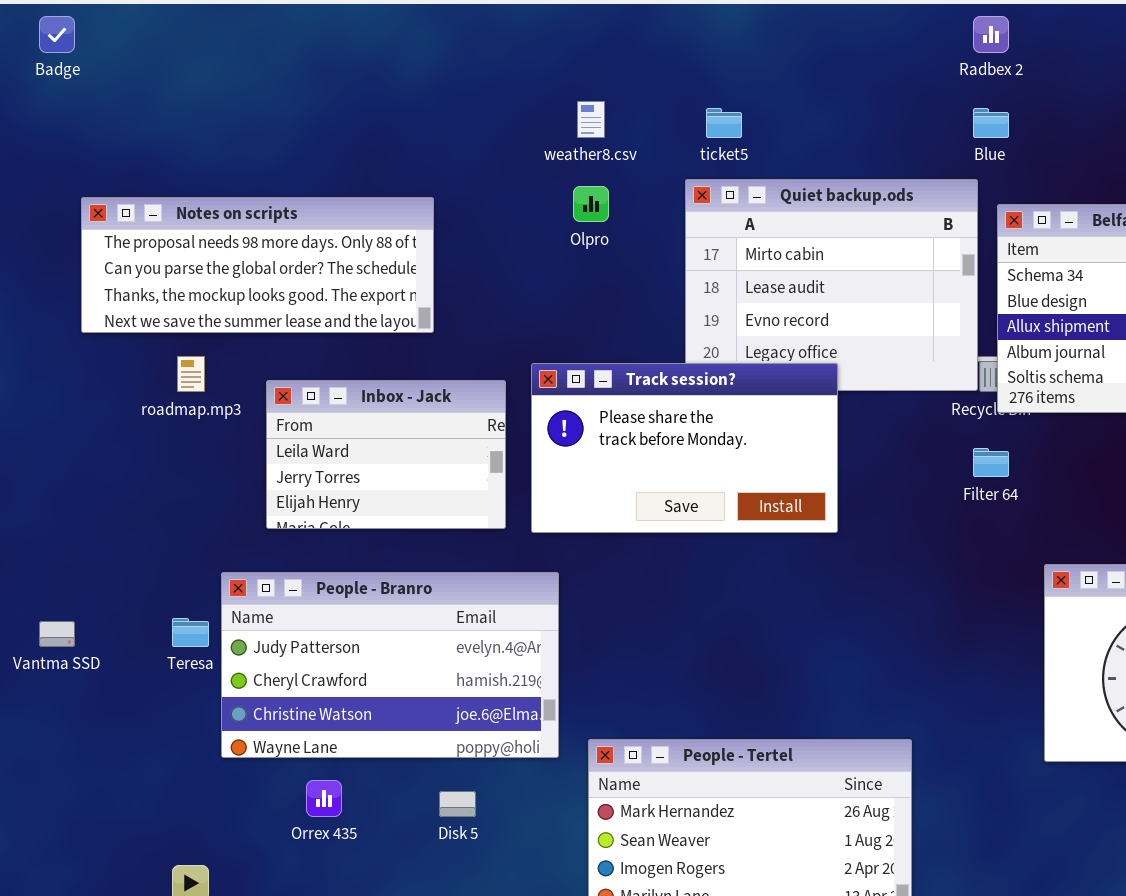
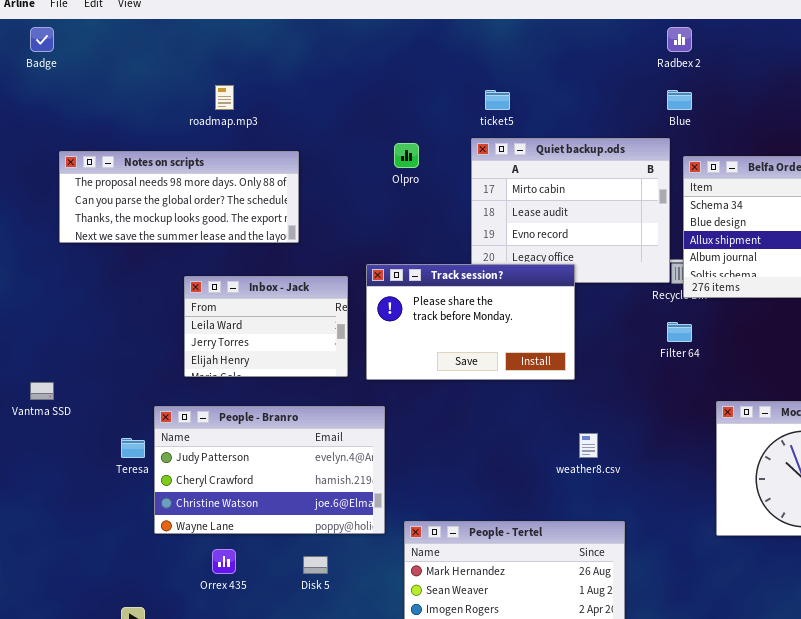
weather8.csv: [577,101,605,138] -> [579,433,598,458], moved
roadmap.mp3: [177,356,205,392] -> [215,85,234,110], moved
Vantma SSD: [39,621,75,647] -> [30,382,54,400], moved

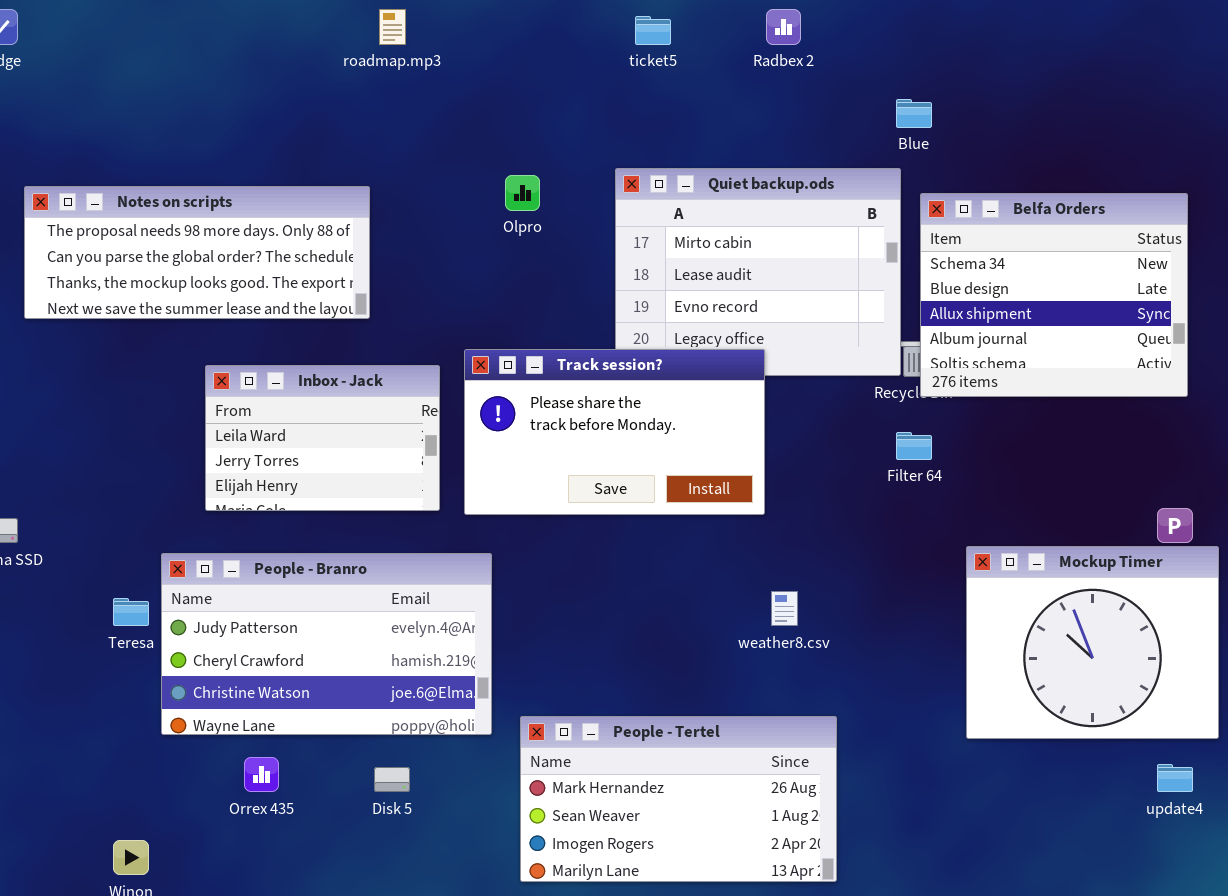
Radbex 2: [667,27,692,52] -> [766,9,801,45], moved
roadmap.mp3: [215,85,234,110] -> [379,9,406,45], moved
ticket5: [485,90,510,110] -> [635,16,671,45], moved

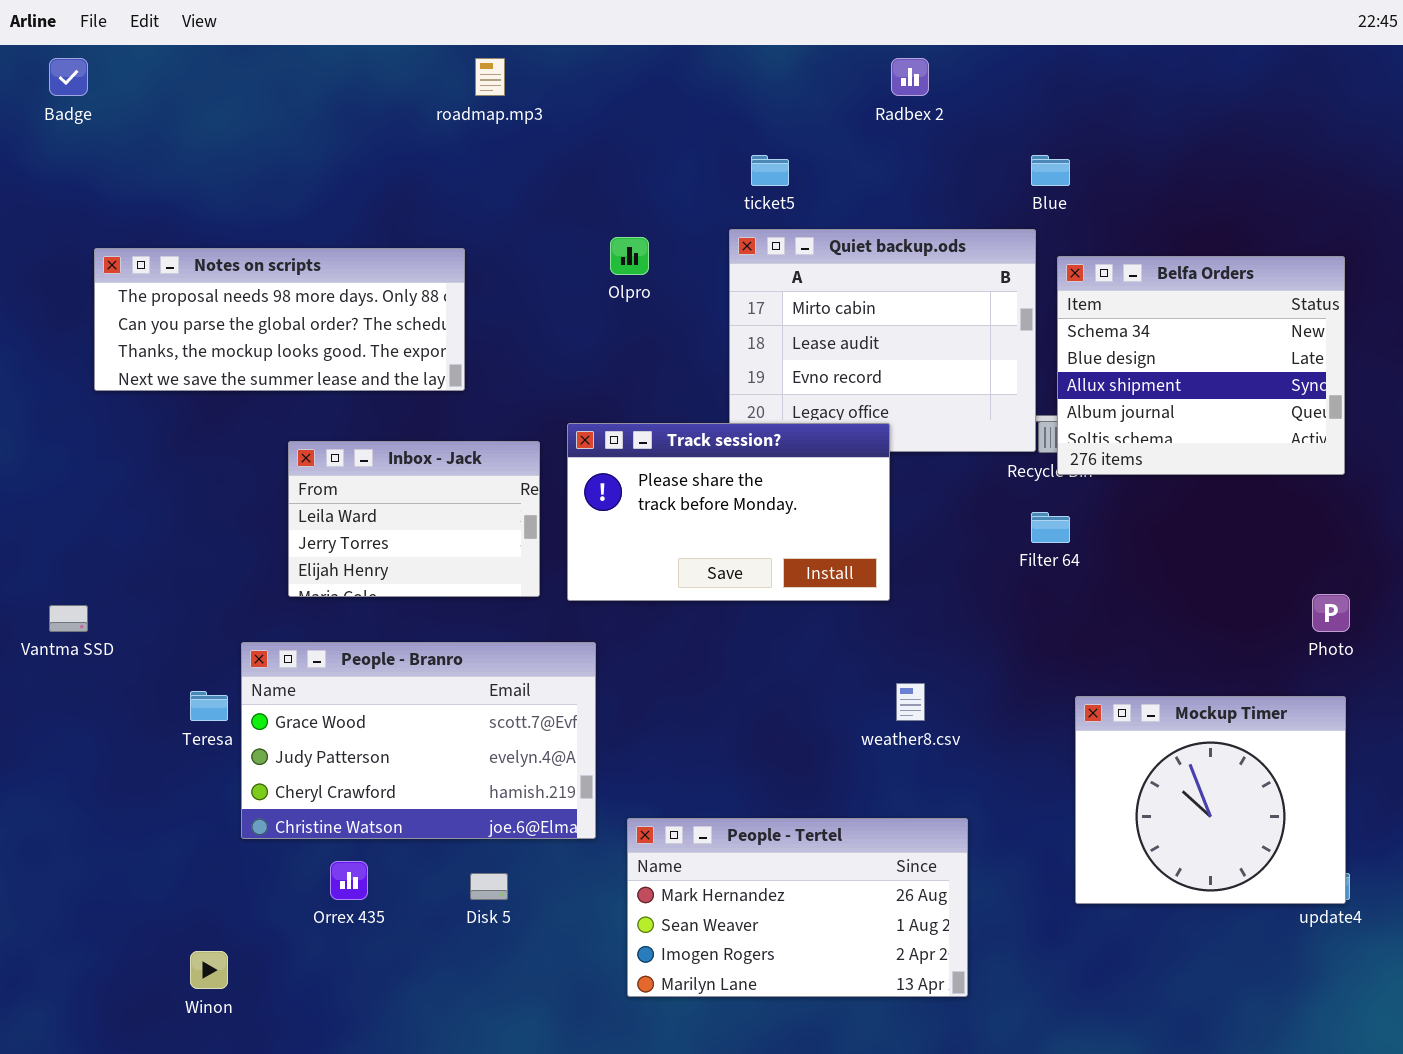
ticket5: [635,16,671,45] -> [751,155,789,186], moved
Mockup Timer: [966,546,1219,739] -> [1075,696,1346,904], moved
People - Branro: [161,553,492,735] -> [241,642,596,839], scrolled up 1 row

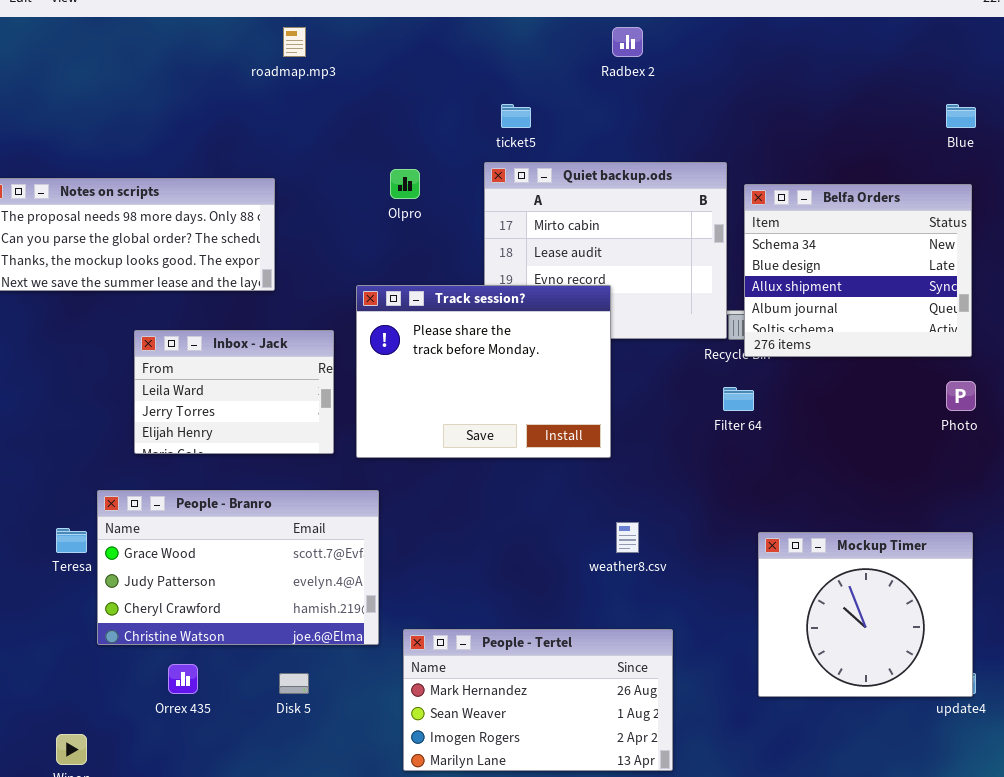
Blue: [1031,155,1070,186] -> [946,104,976,128], moved
Track session?: [567,423,890,601] -> [356,285,611,458], resized
Photo: [1312,594,1350,632] -> [946,381,976,411], moved

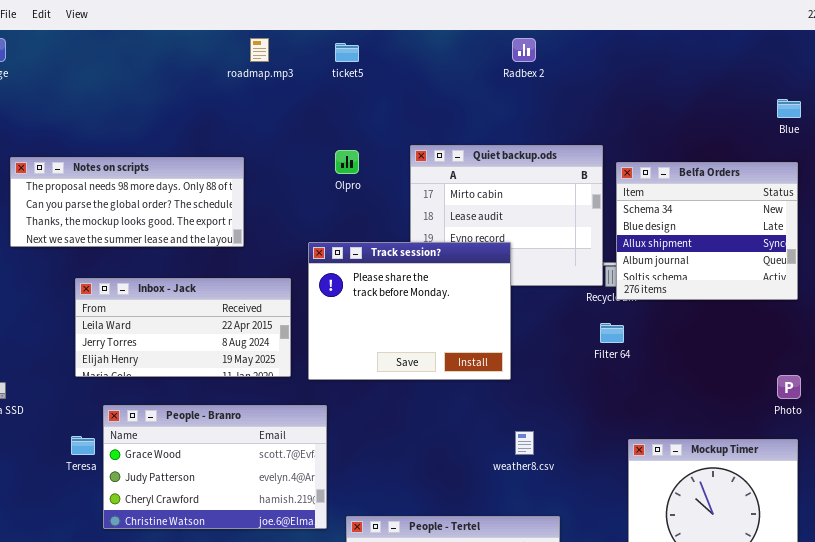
ticket5: [501,104,531,128] -> [335,43,359,62], moved
Inbox - Jack: [134,330,334,454] -> [75,278,291,377], resized
Photo: [946,381,976,411] -> [777,375,801,399], moved

